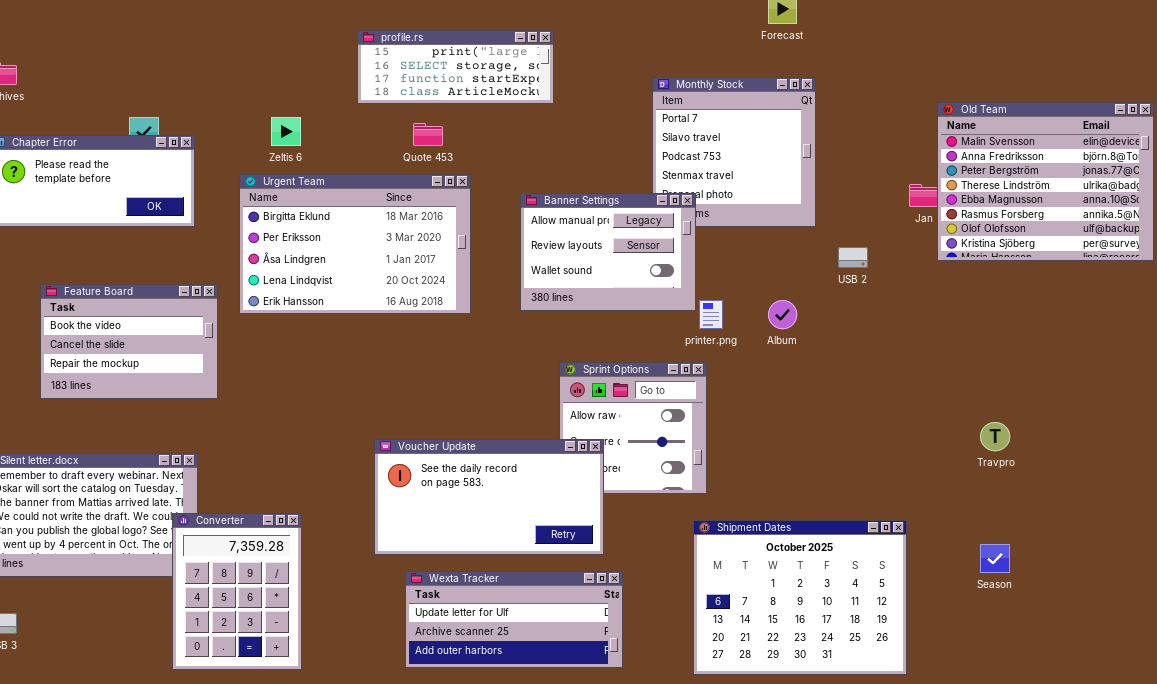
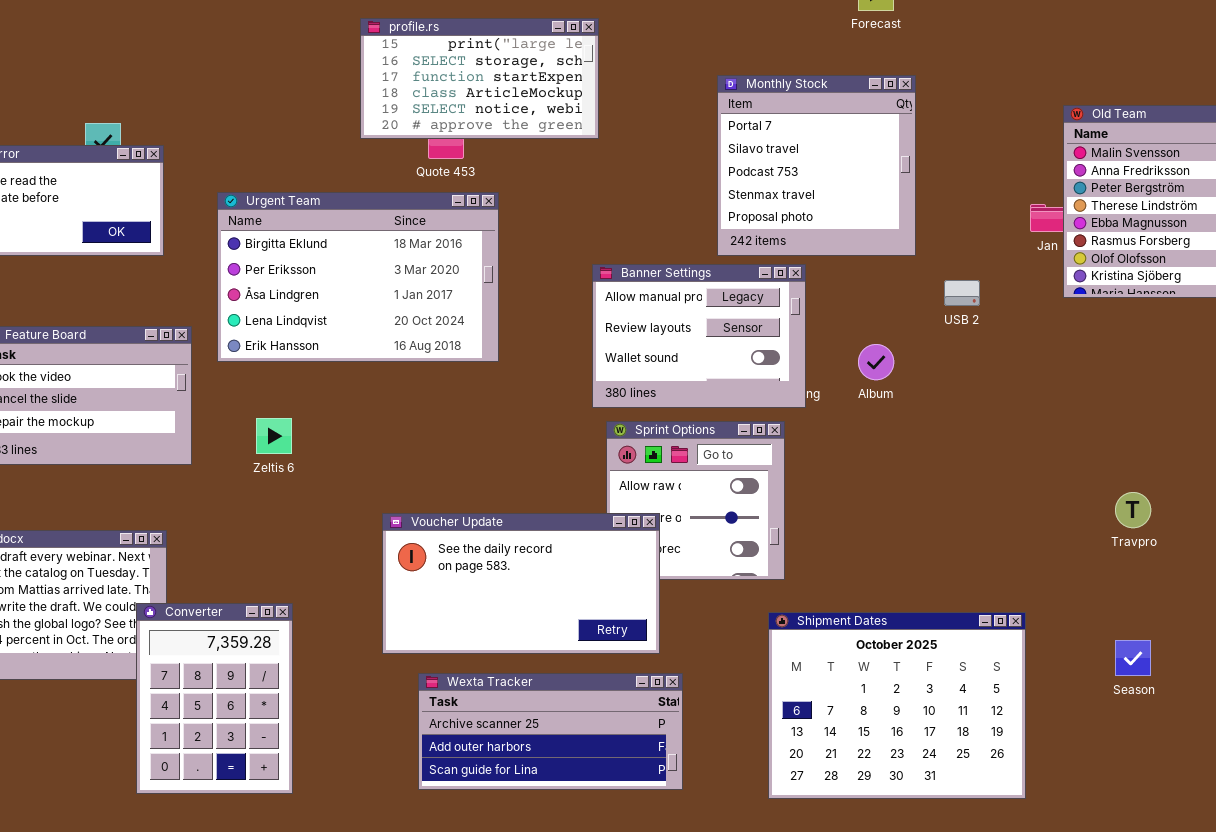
profile.rs: [357,30,554,104] -> [360,18,599,139], resized
Zeltis 6: [271,117,301,146] -> [256,418,292,454], moved
Banner Settings: [520,193,696,311] -> [592,264,806,408], moved
Wexta Tracker: [405,571,623,668] -> [418,673,683,790], scrolled down 1 row

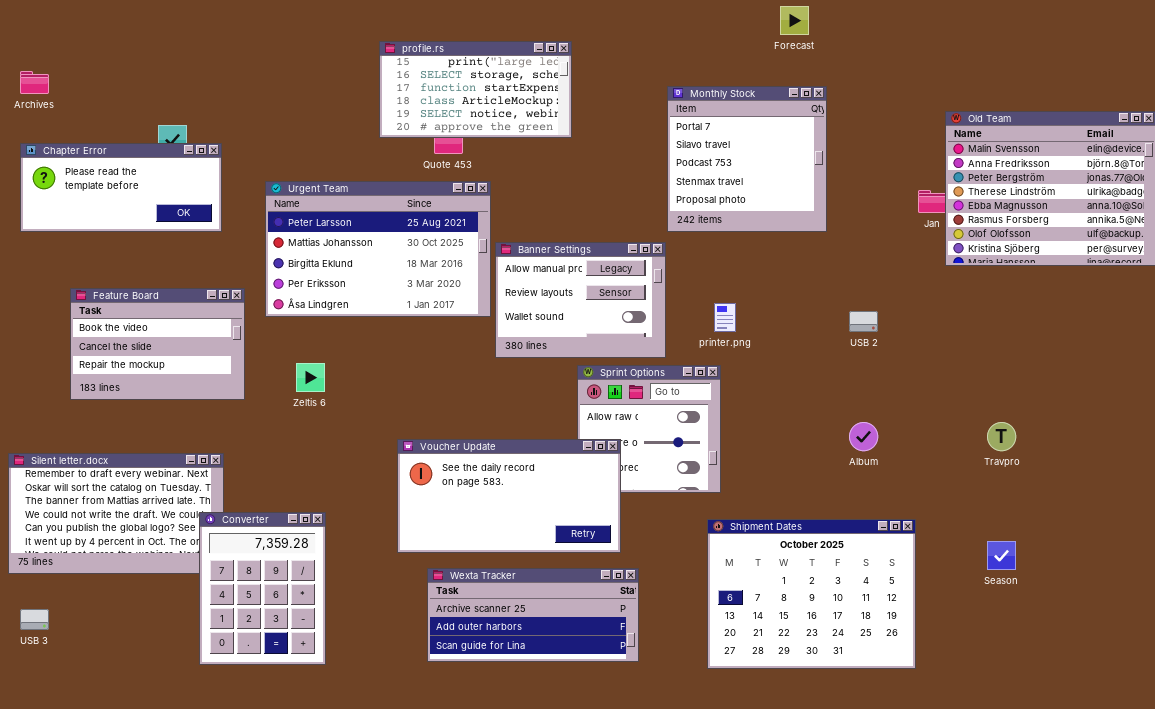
Urgent Team: [217,192,499,362] -> [265,181,491,317], scrolled up 2 rows
Banner Settings: [592,264,806,408] -> [495,242,666,358], moved
USB 2: [944,280,980,306] -> [849,311,878,332], moved
Album: [858,344,894,380] -> [849,422,878,451], moved

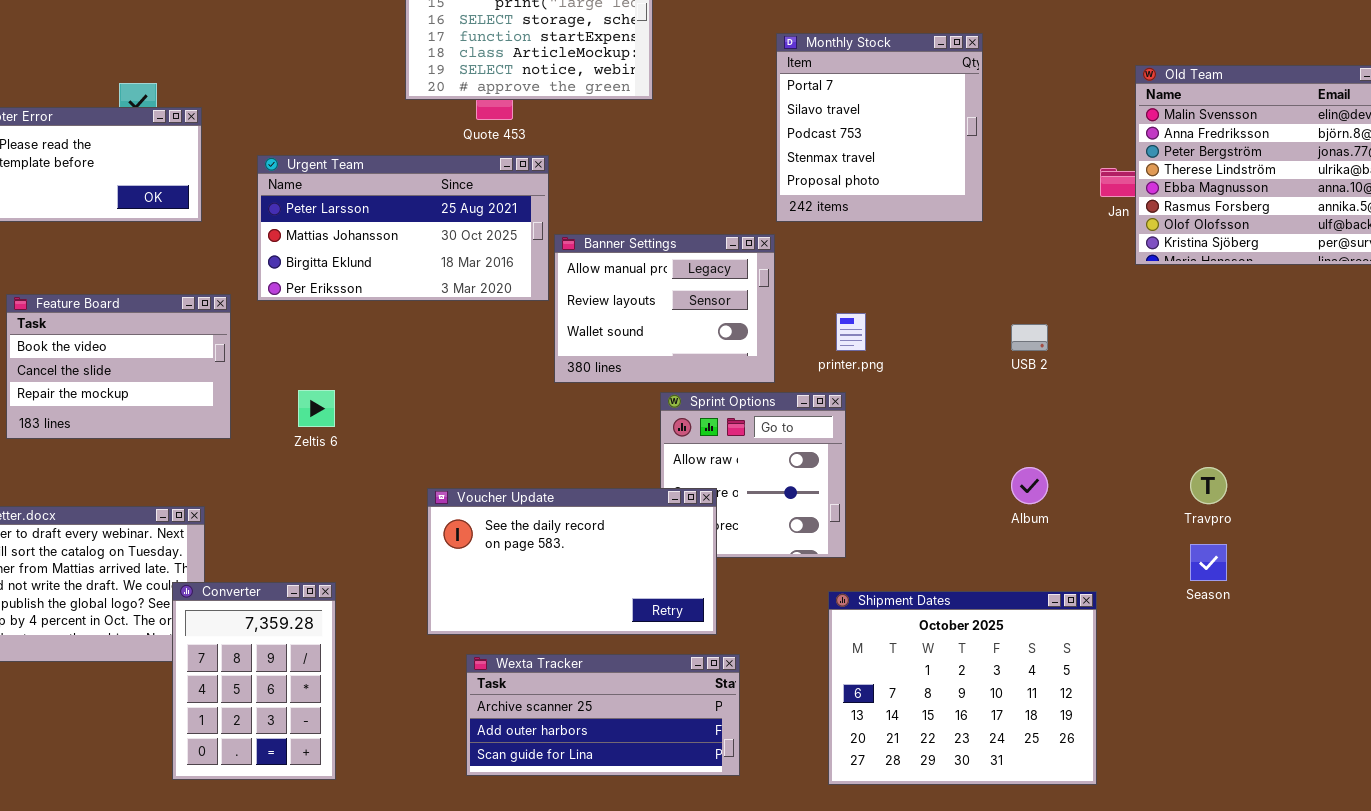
Urgent Team: [265,181,491,317] -> [257,155,549,301], resized
Season: [987,541,1016,570] -> [1190,544,1227,581], moved

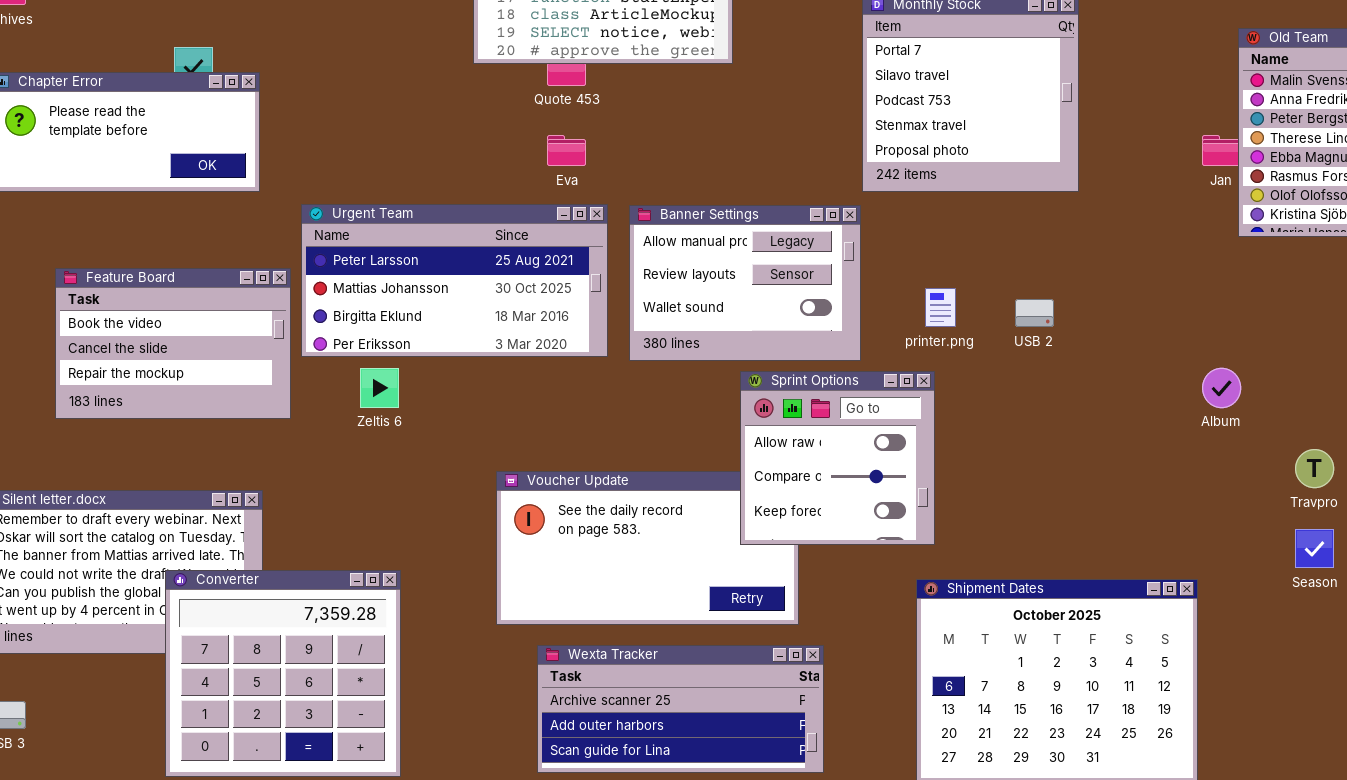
Urgent Team: [257,155,549,301] -> [301,204,608,357], moved
USB 2: [1011,324,1048,351] -> [1015,299,1054,327], moved
Sprint Options: [660,392,846,558] -> [740,371,935,545], raised
Album: [1011,467,1048,504] -> [1202,368,1241,408], moved
Converter: [172,582,336,780] -> [165,570,401,777], resized

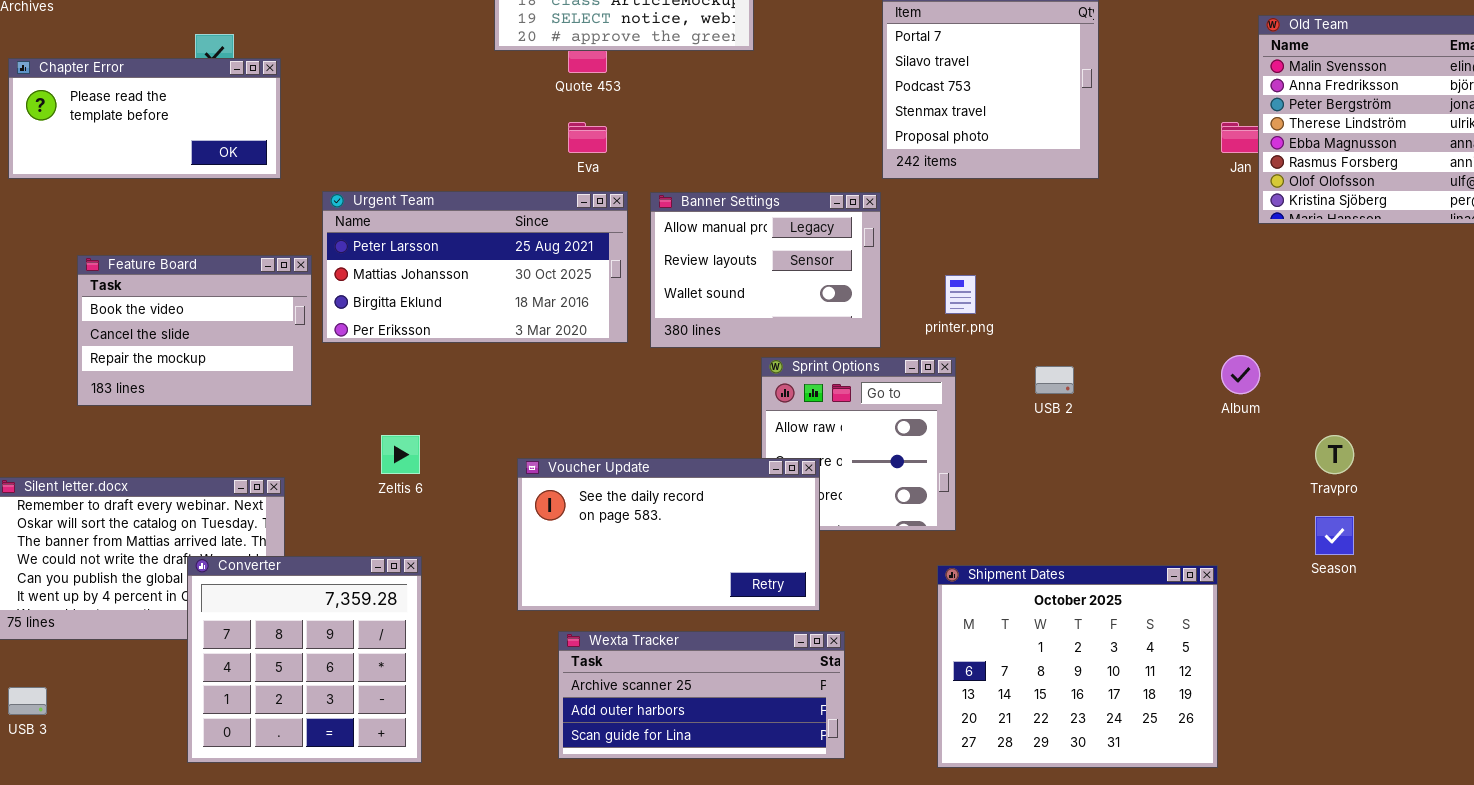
USB 2: [1015,299,1054,327] -> [1035,366,1074,394], moved
Zeltis 6: [360,368,399,408] -> [381,435,420,474], moved
Voucher Update: [496,471,799,625] -> [517,458,820,611], raised

